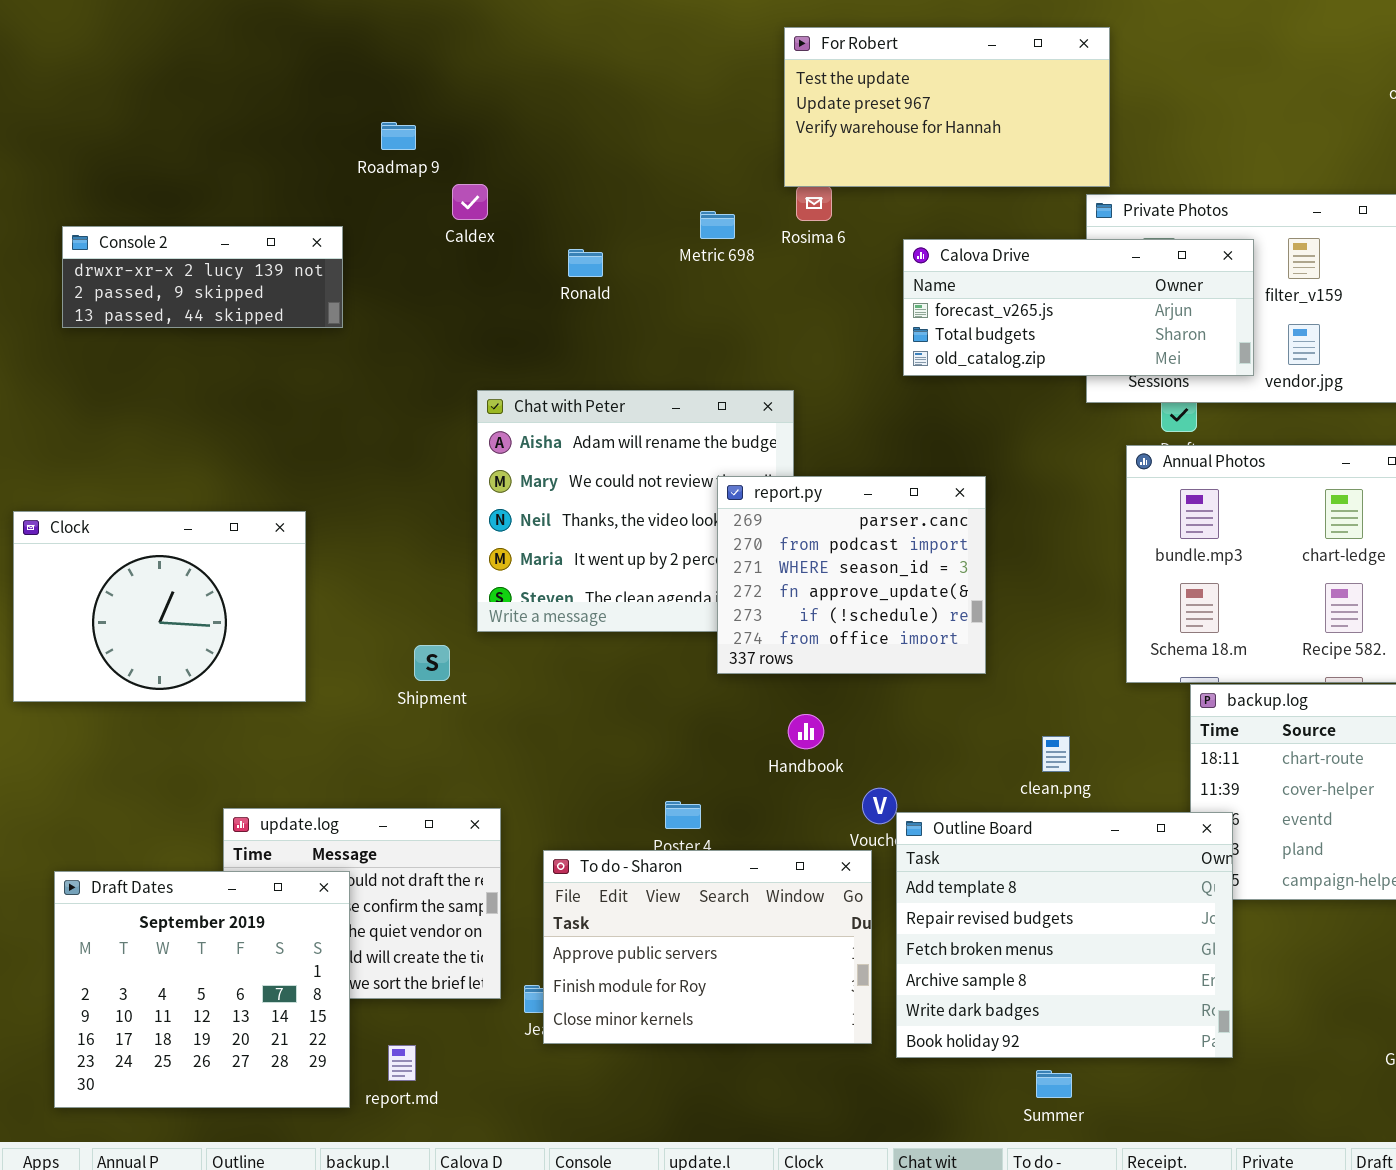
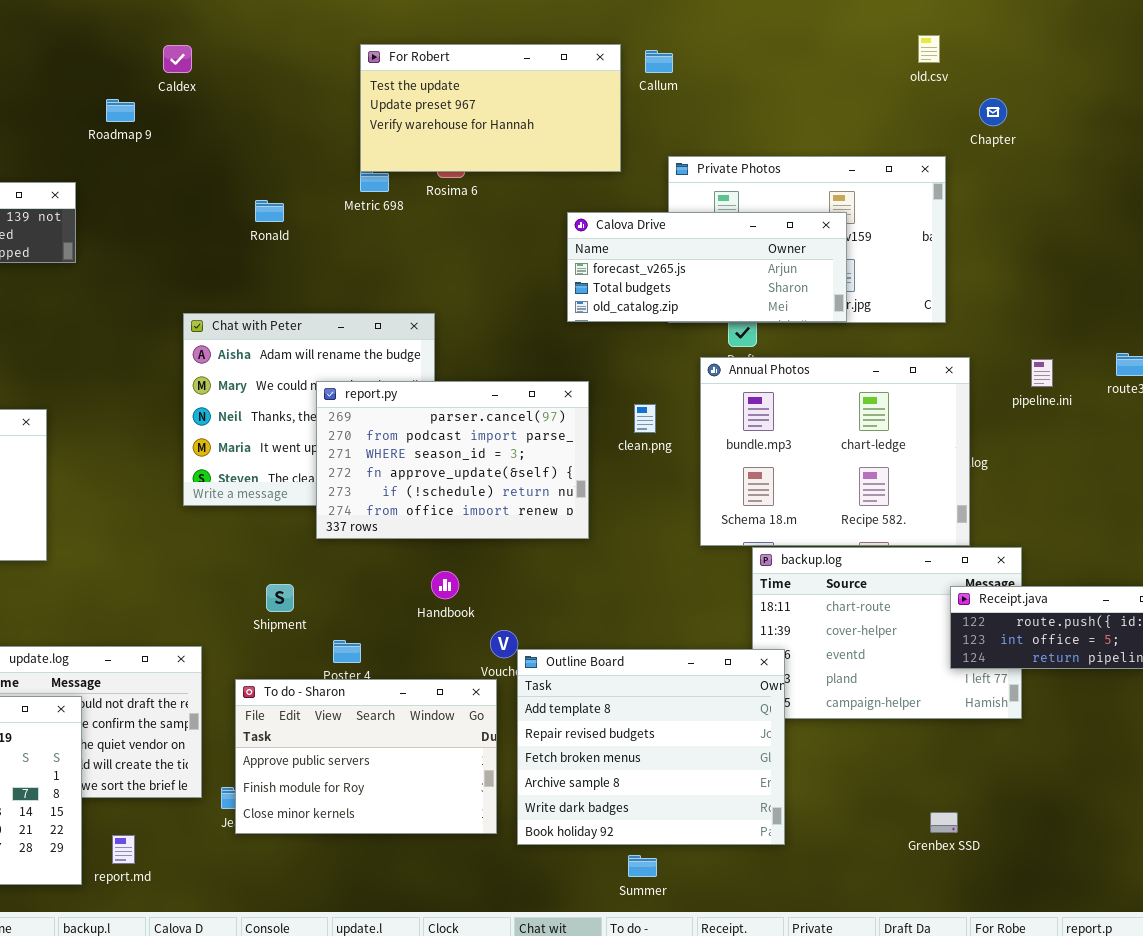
For Robert: [784,27,1110,187] -> [360,44,621,172], moved
Caldex: [452,184,488,220] -> [163,45,192,73], moved
Calova Drive: [903,239,1254,376] -> [567,212,847,322], moved
report.py: [717,476,986,674] -> [316,381,589,539], resized
Shipment: [414,645,450,681] -> [266,584,294,612], moved
clean.png: [1042,736,1070,772] -> [634,404,656,433], moved

